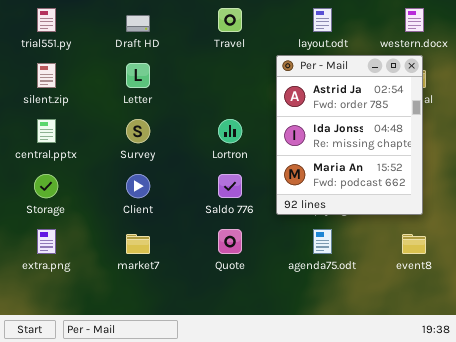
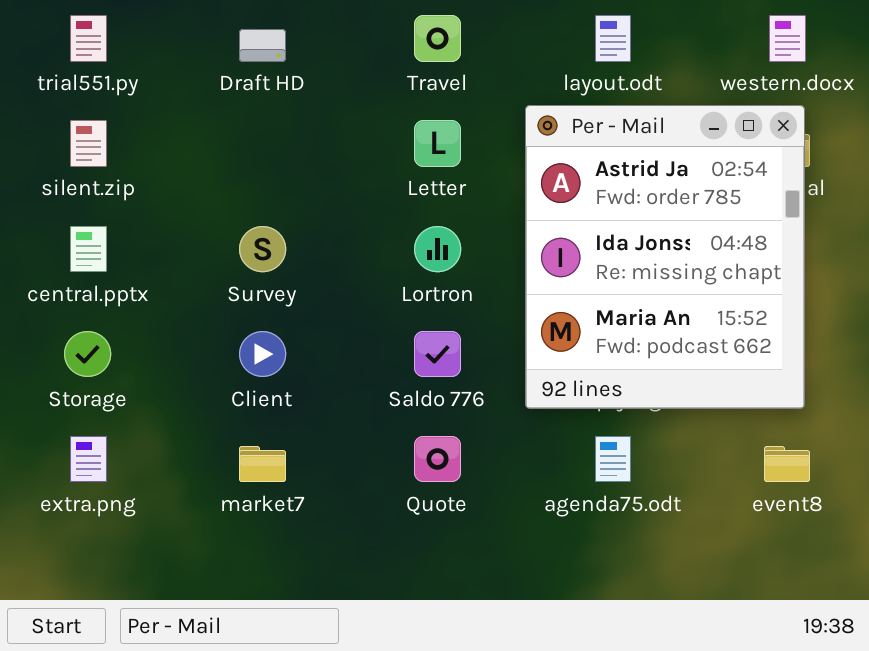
Letter: [126,63,150,88] -> [414,120,461,167], moved

